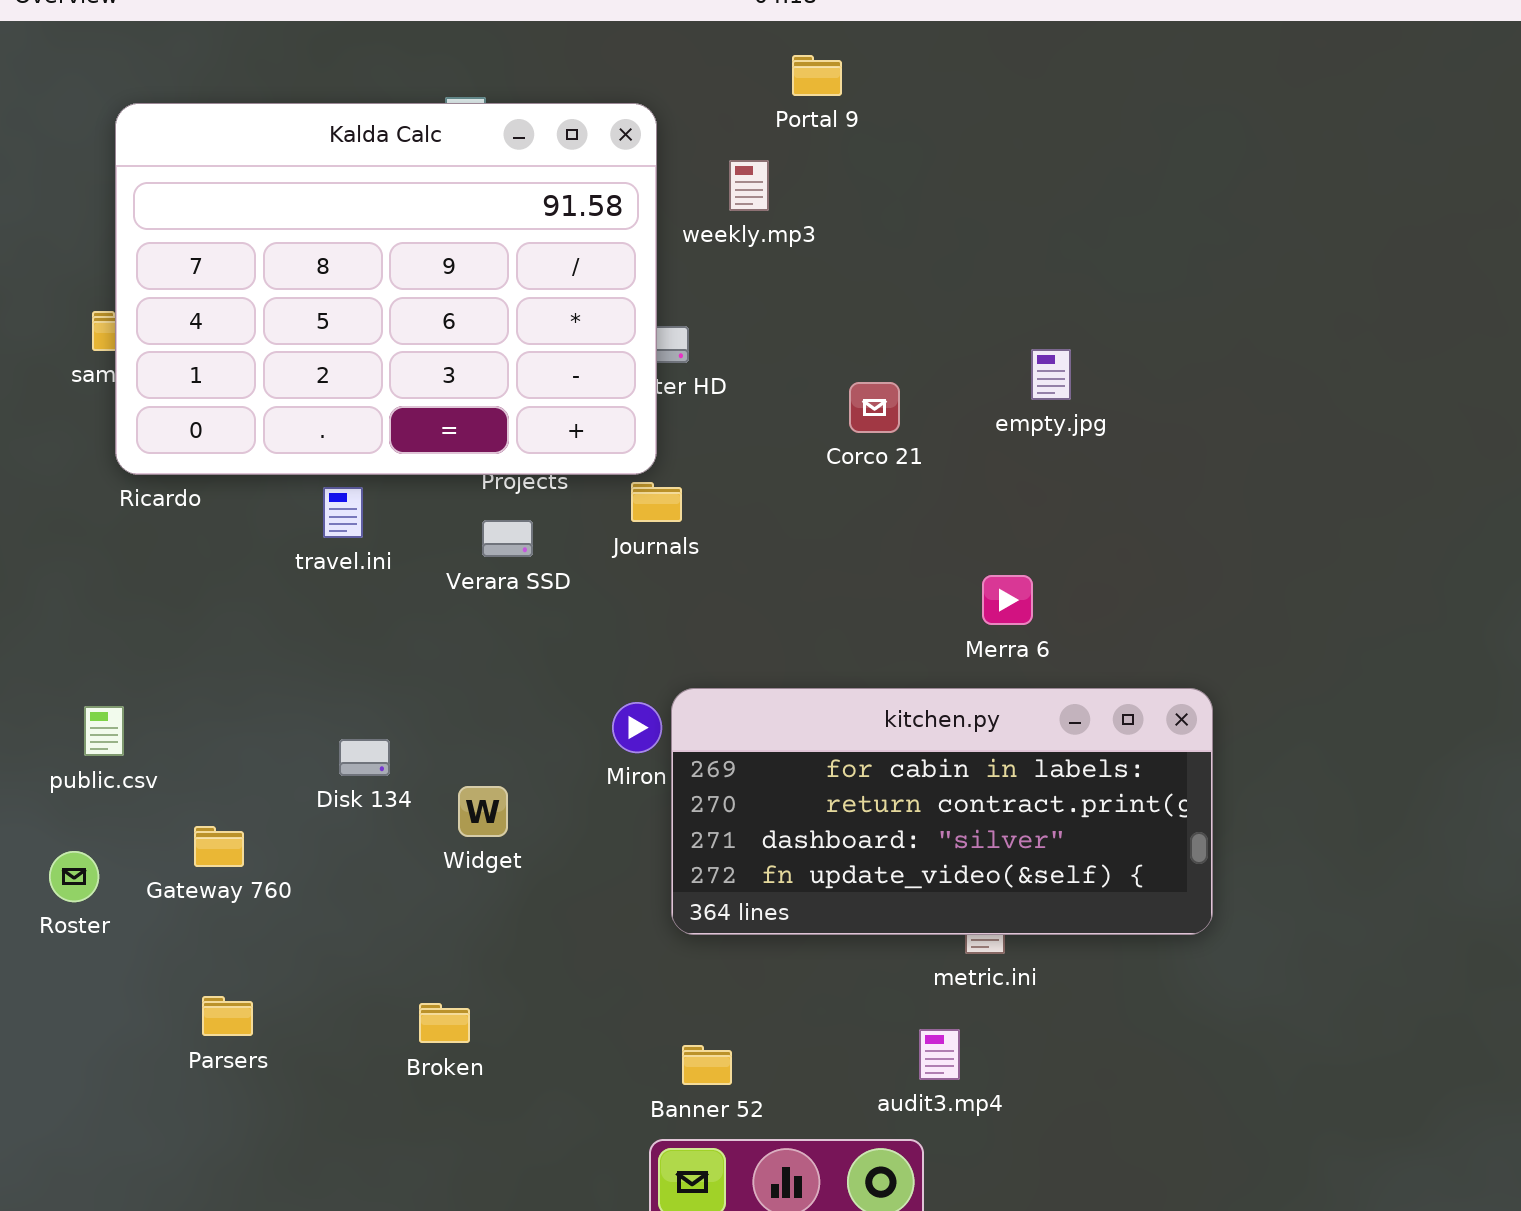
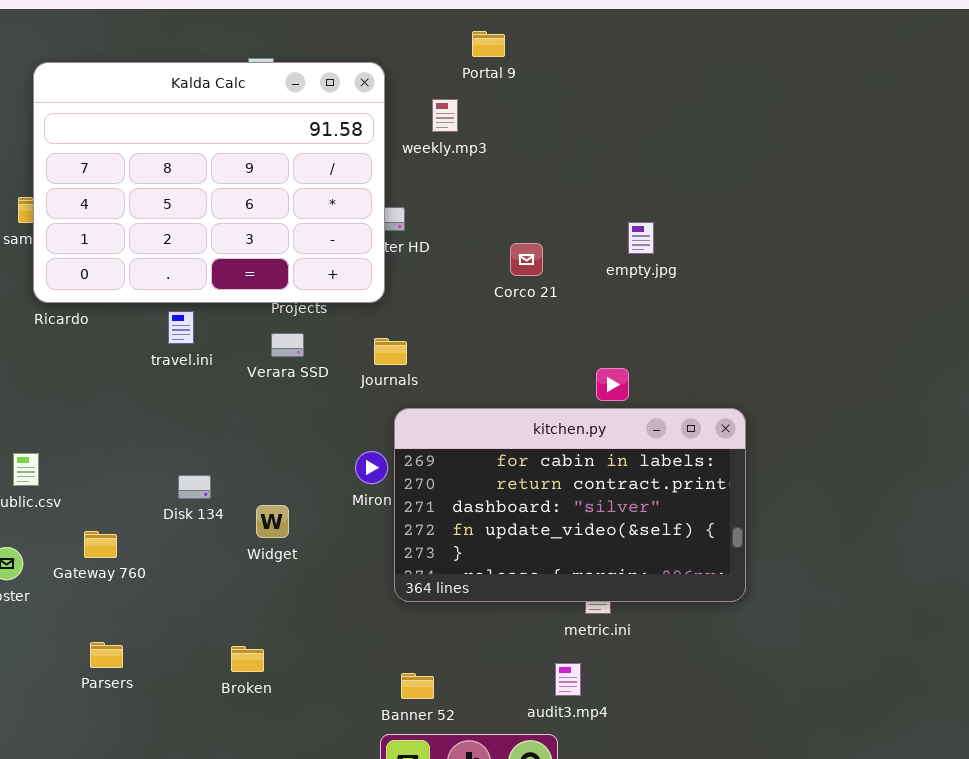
Journals: [631,482,682,522] -> [374,338,407,365], moved
kitchen.py: [671,688,1213,935] -> [394,408,746,602], resized

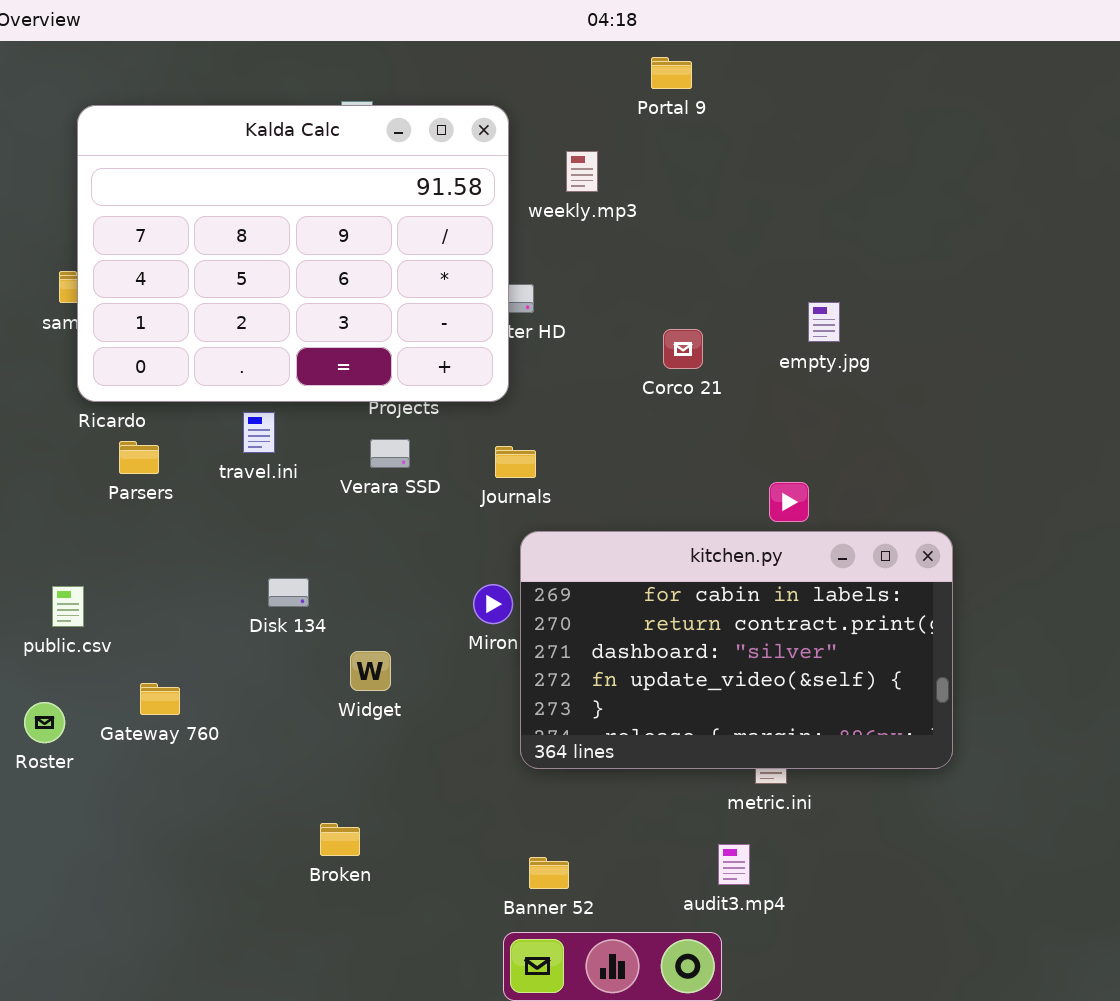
Portal 9: [472,31,505,57] -> [651,57,692,89], moved
Disk 134: [178,475,211,499] -> [268,578,309,607], moved
Parsers: [90,642,123,668] -> [119,441,159,474], moved

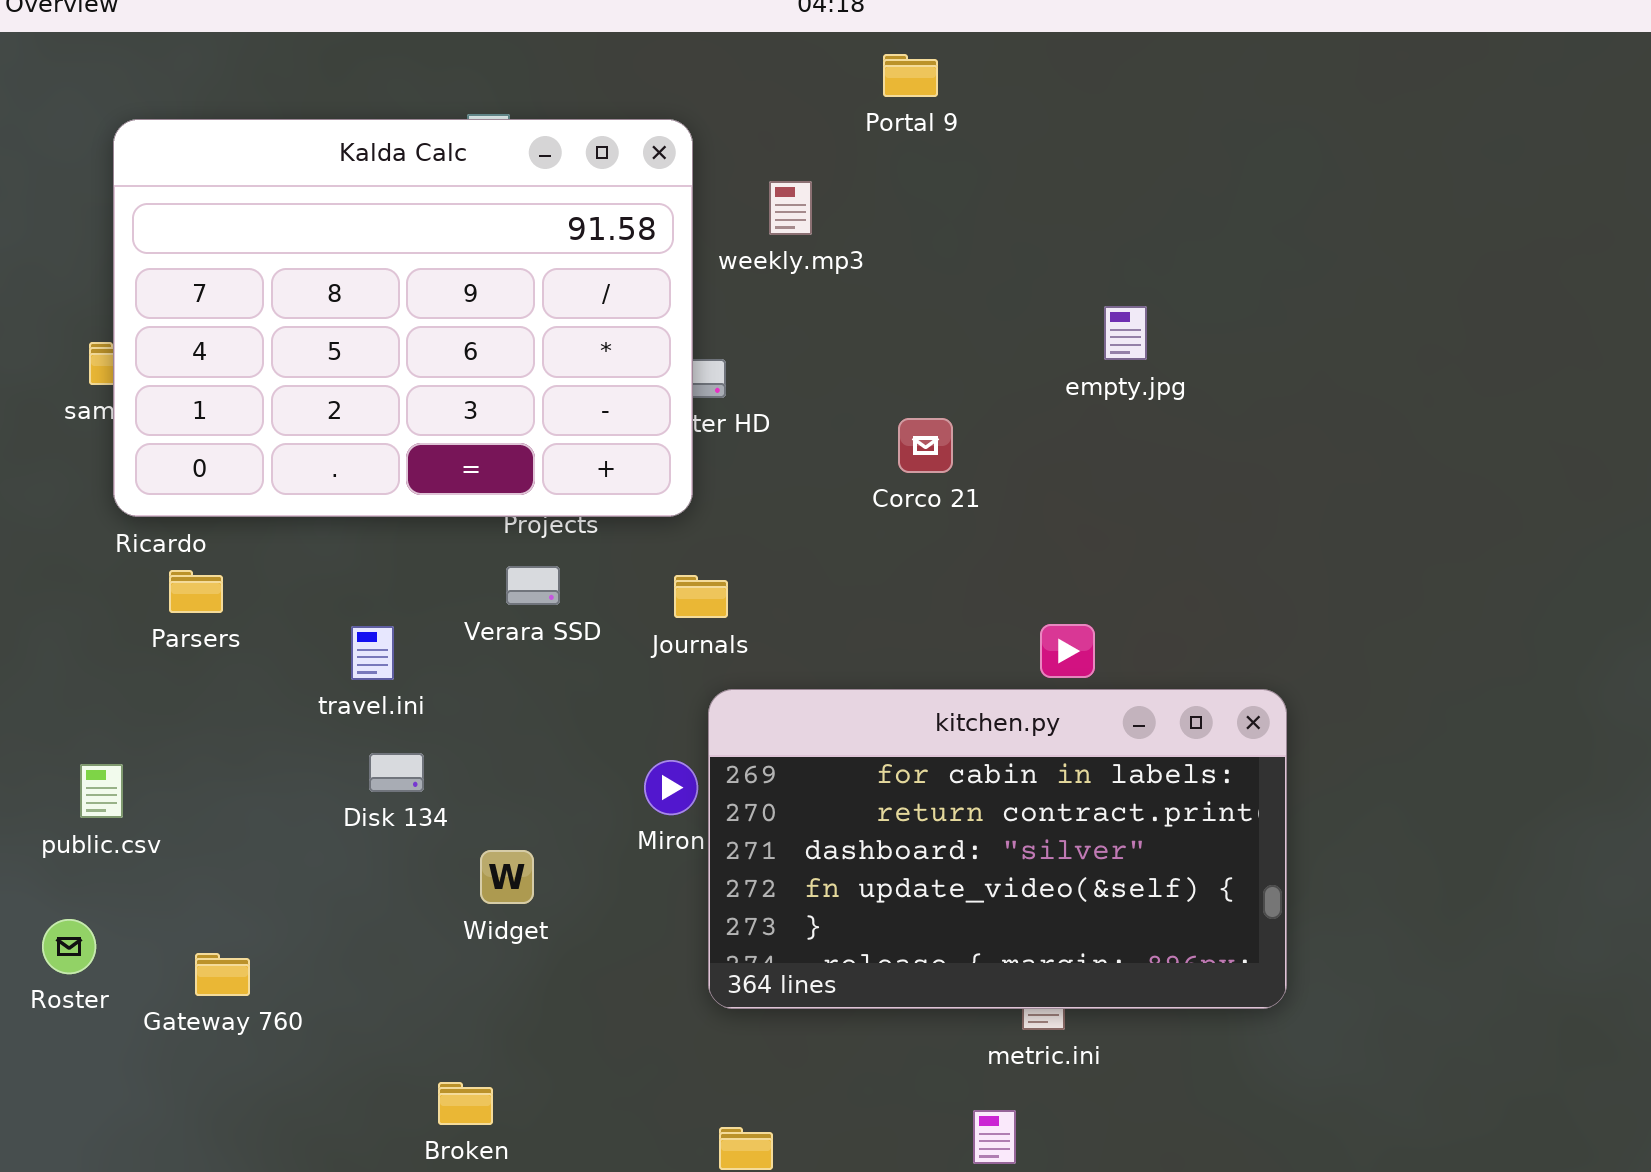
empty.jpg: [808,302,840,342] -> [1104,306,1147,360], moved
travel.ini: [243,412,275,453] -> [351,626,394,680], moved
Gateway 760: [140,683,180,715] -> [195,953,250,996], moved

